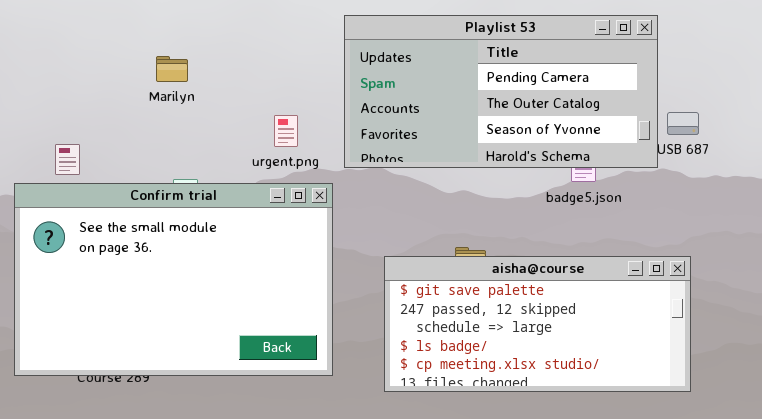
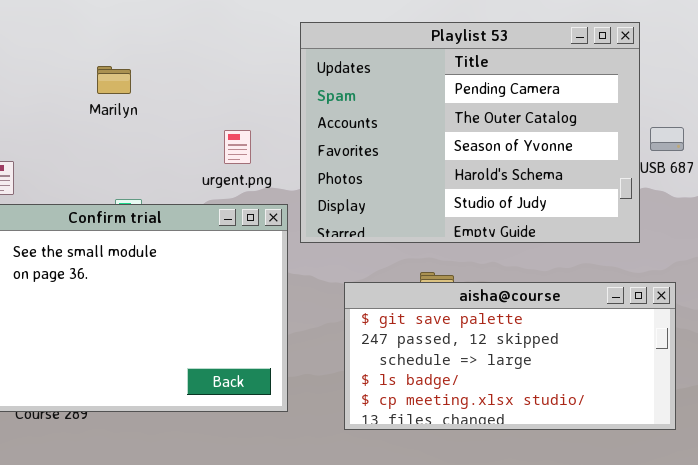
Playlist 53: [344,15,658,168] -> [300,22,640,243], resized

